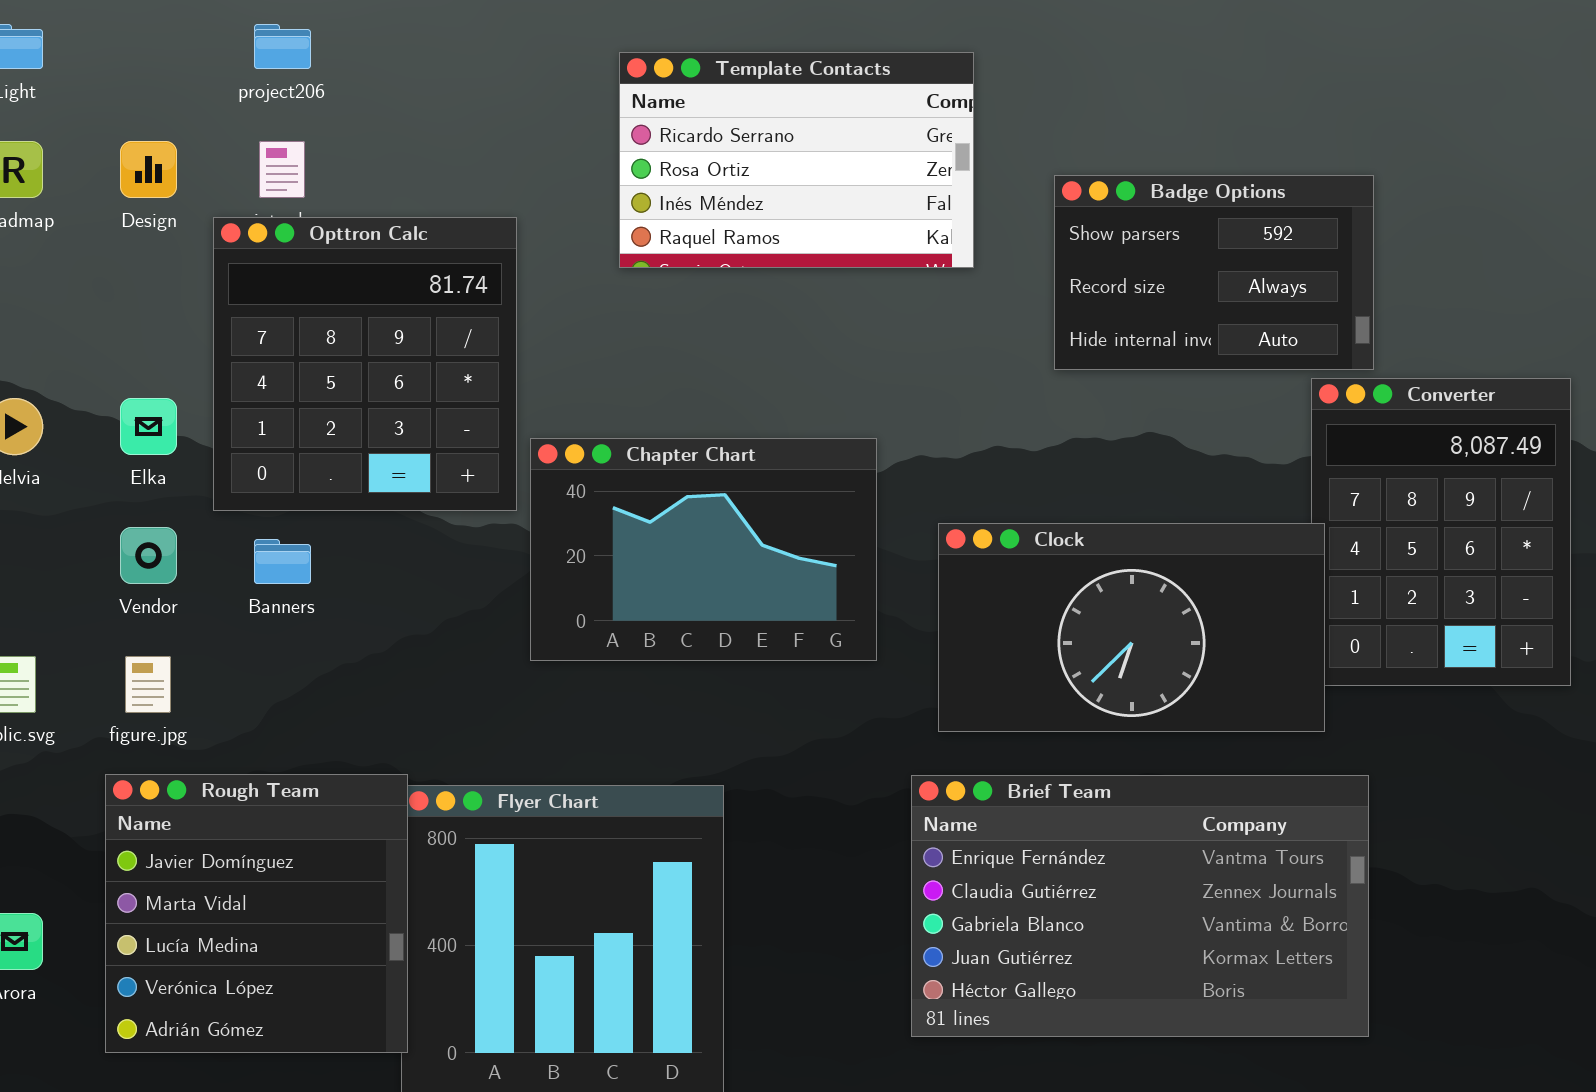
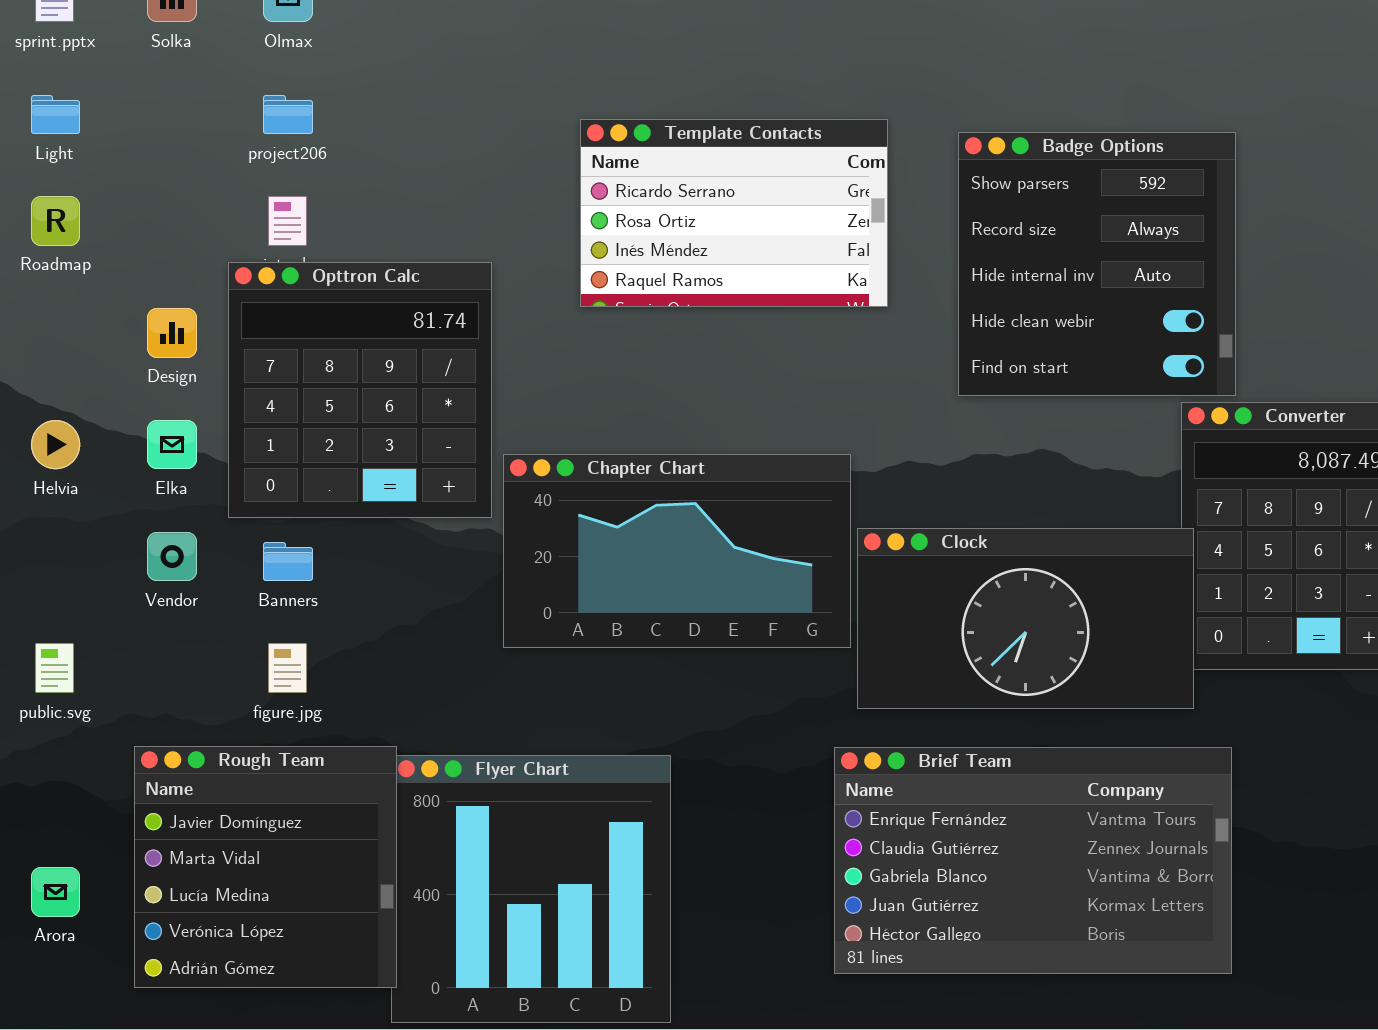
Design: [120,141,177,198] -> [147,308,197,358], moved
Badge Options: [1054,175,1374,370] -> [958,132,1236,396], resized
Chapter Chart: [530,438,877,661] -> [503,454,851,648], resized
figure.jpg: [125,656,171,713] -> [268,643,307,693], moved

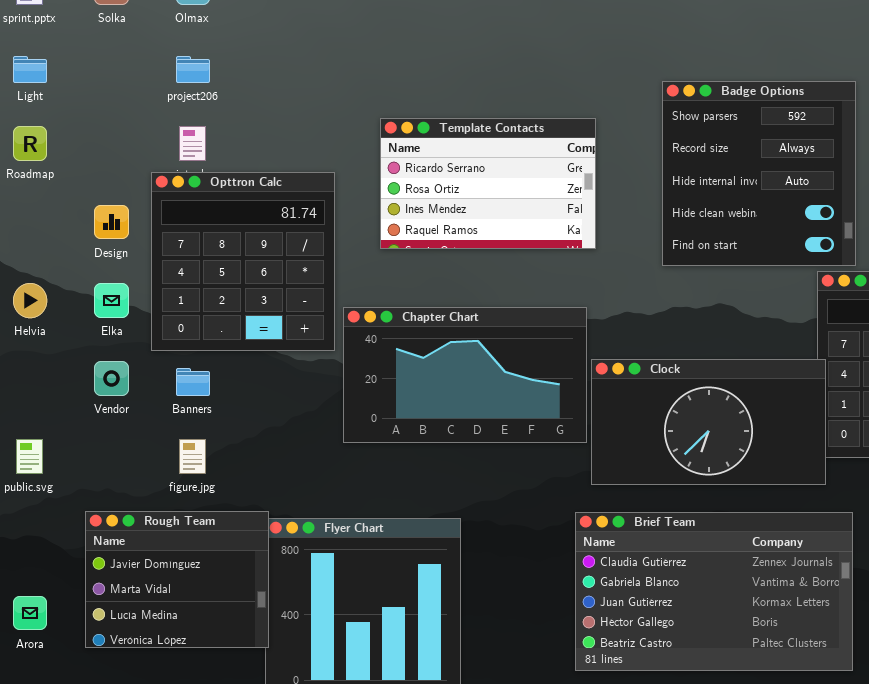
Template Contacts: [580,119,888,307] -> [380,118,596,249], moved
Rough Team: [134,746,397,988] -> [85,511,269,648], resized
Brief Team: [834,747,1232,974] -> [575,512,853,671], scrolled down 1 row

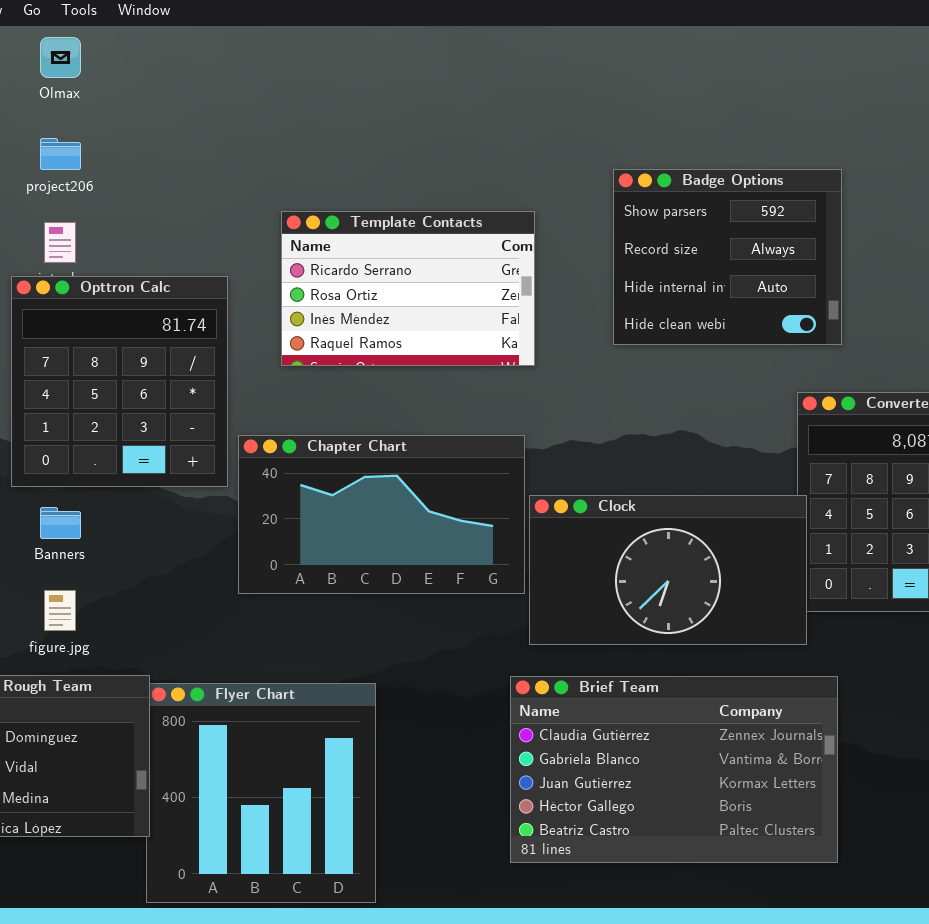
Badge Options: [662,81,856,266] -> [613,169,842,345], resized

